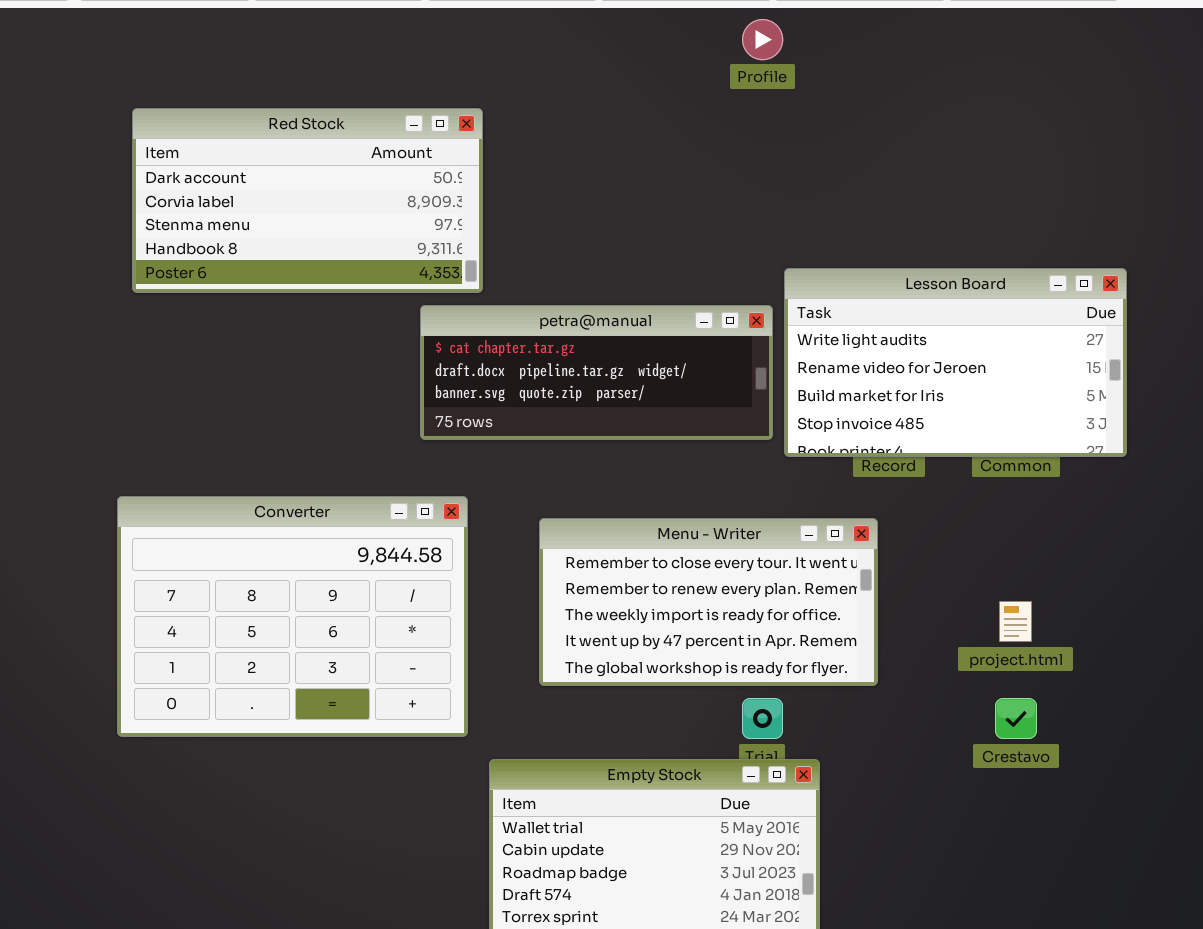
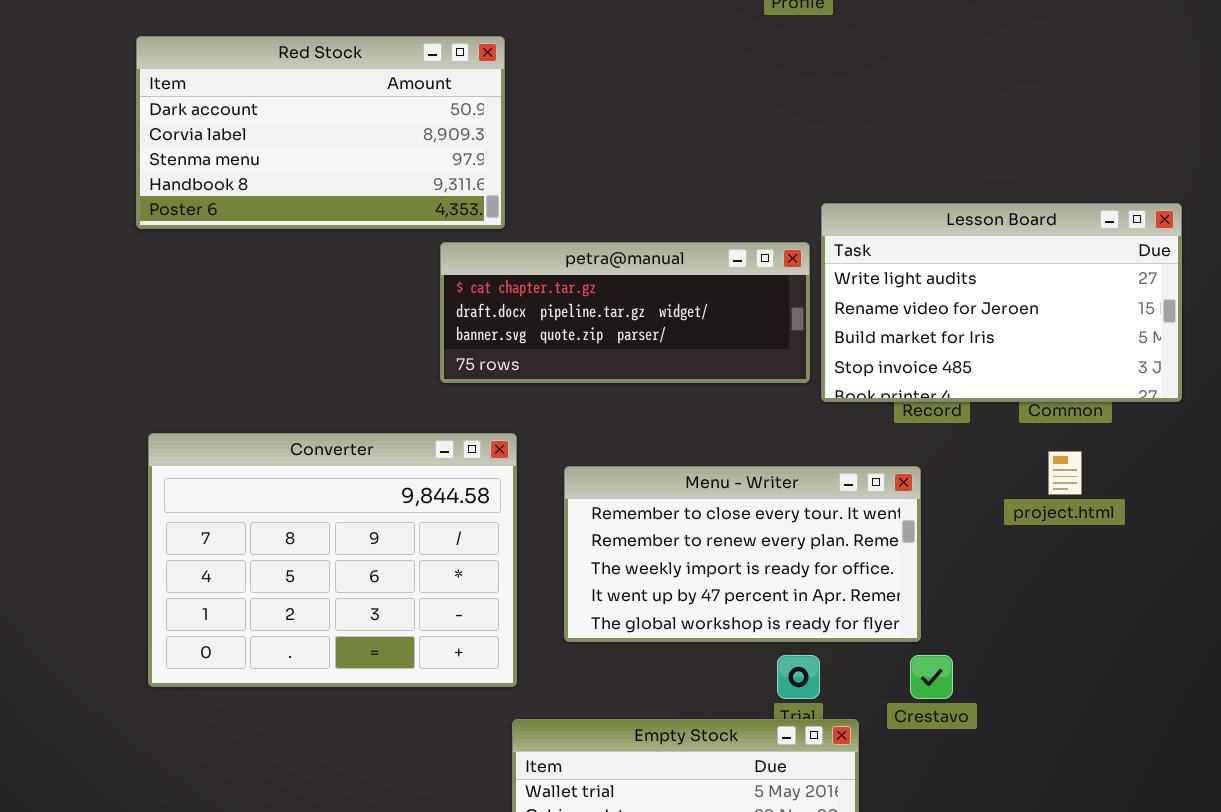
Converter: [117,496,468,737] -> [148,433,517,687], moved
project.html: [999,601,1032,642] -> [1048,451,1082,495], moved
Crestavo: [995,698,1037,739] -> [910,655,953,699], moved

